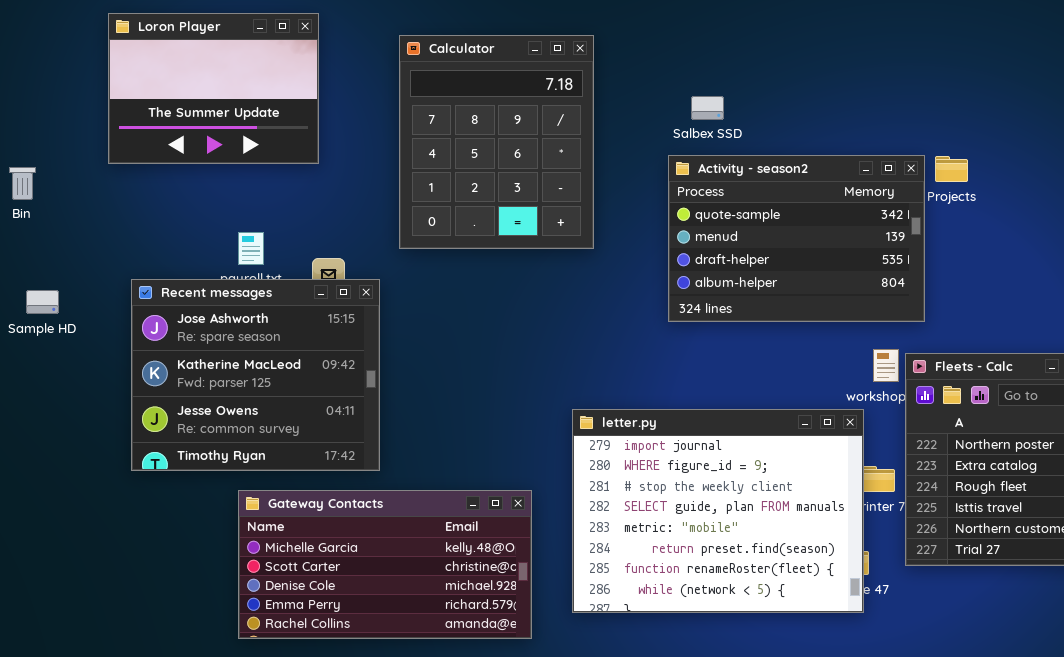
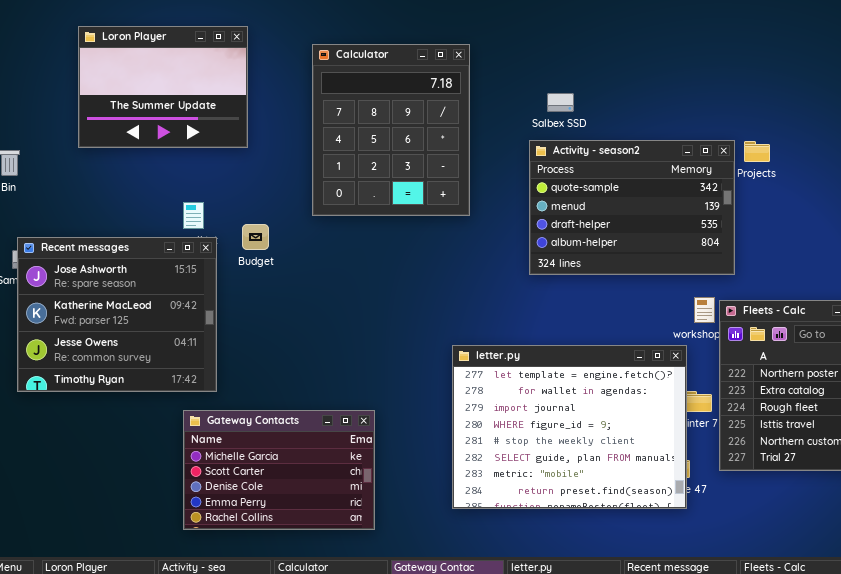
Recent messages: [131,279,380,471] -> [17,237,217,392], moved
letter.py: [572,409,864,613] -> [452,345,687,509], scrolled up 2 rows
Gateway Contacts: [238,490,532,639] -> [183,410,375,530], resized

